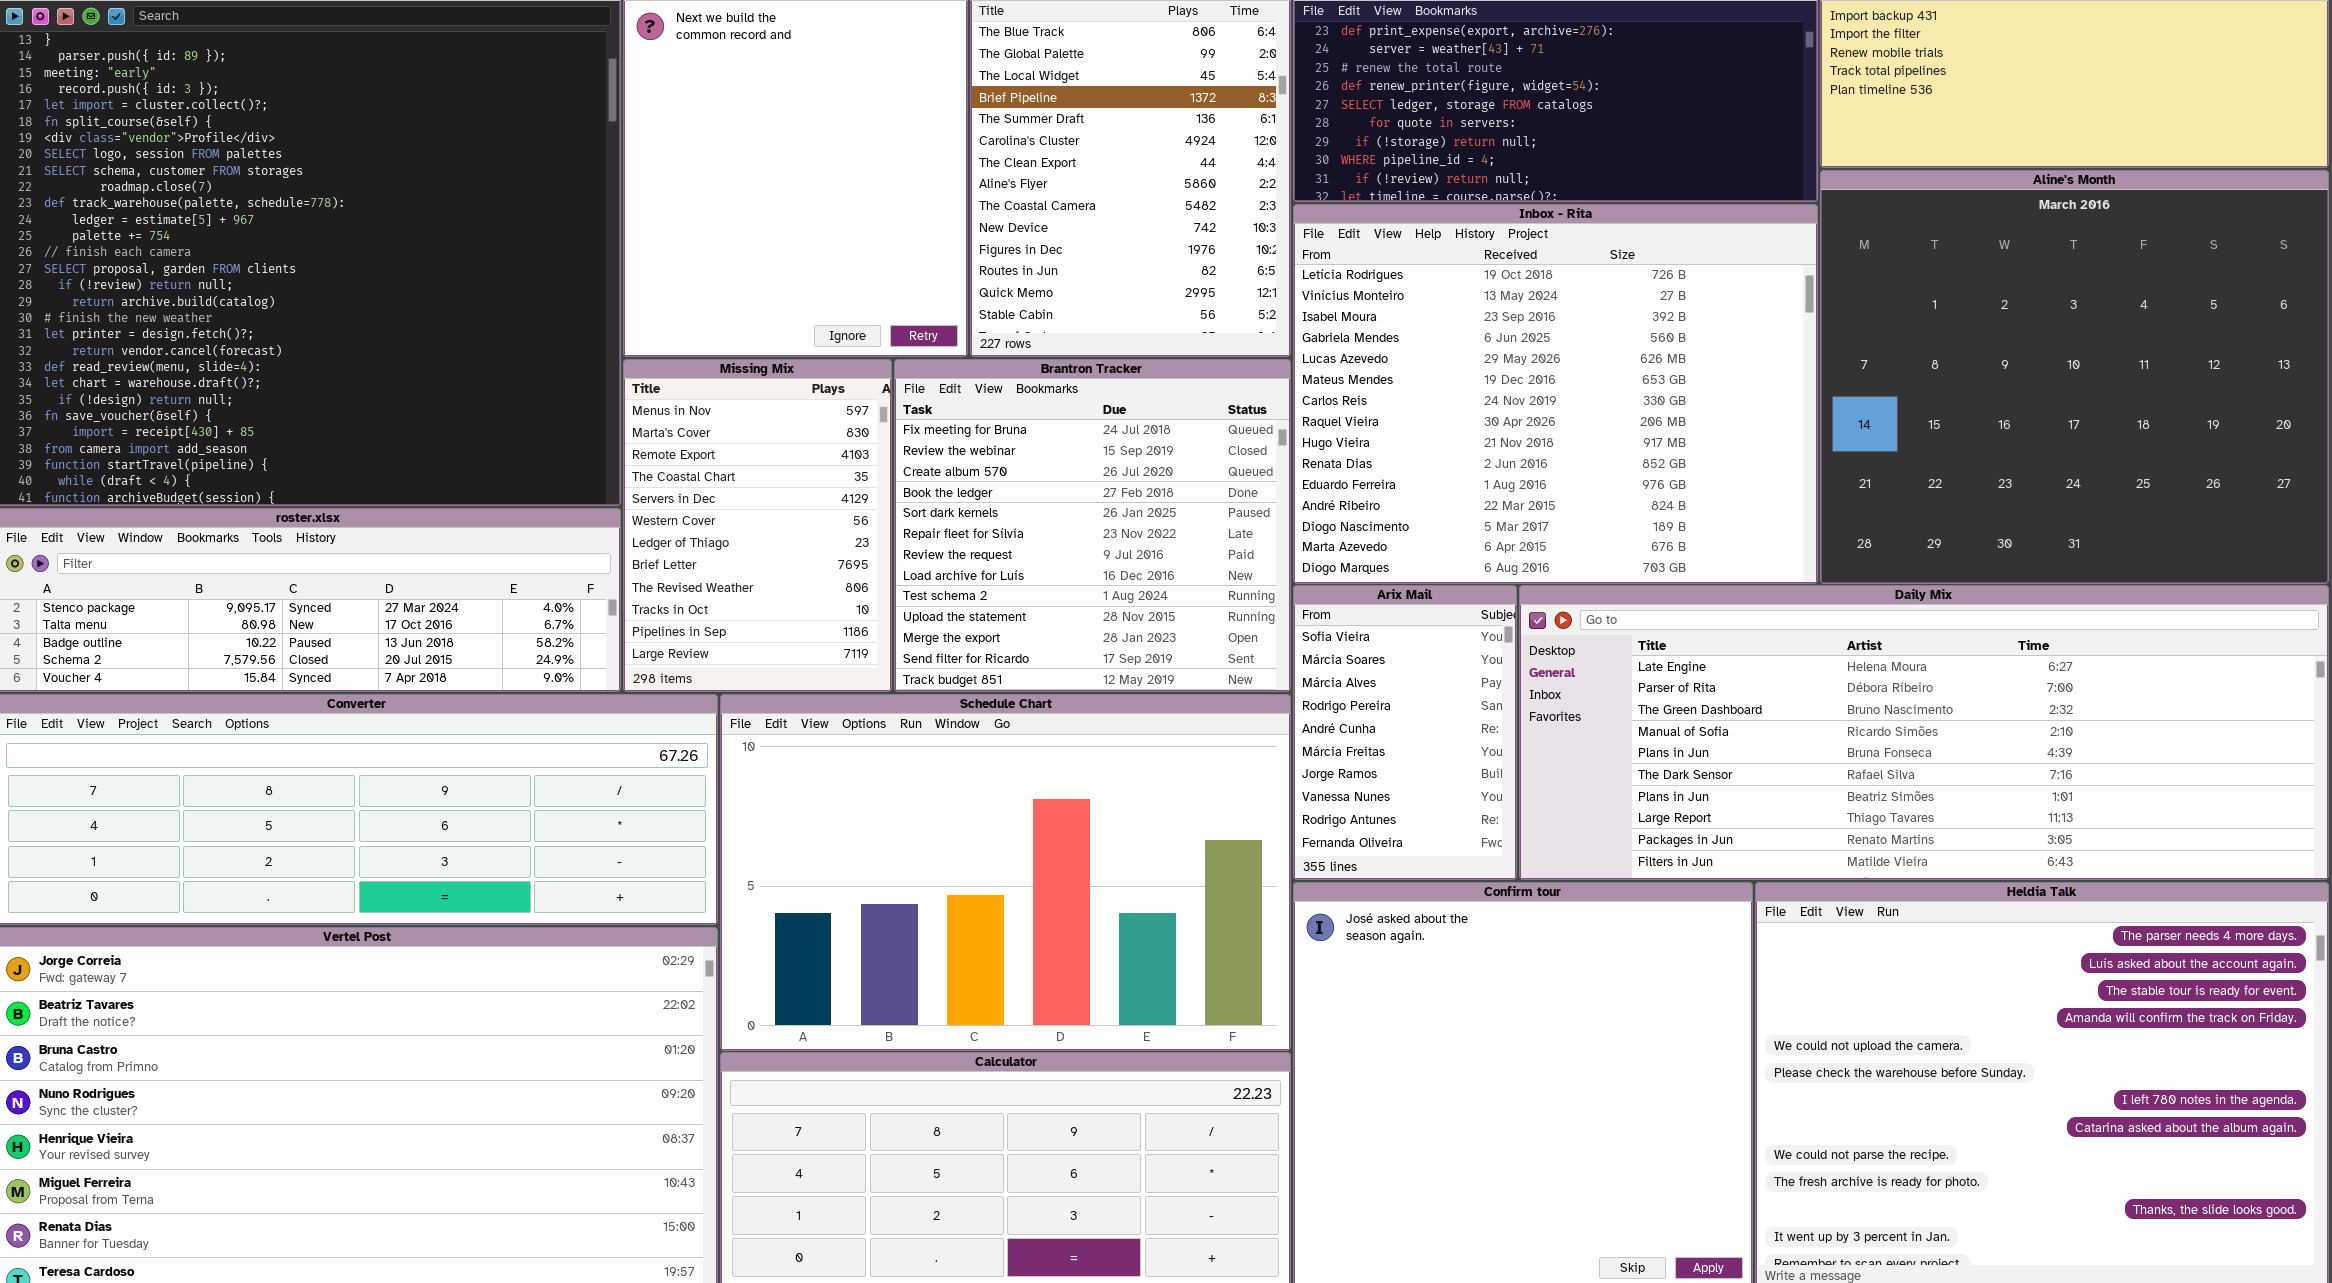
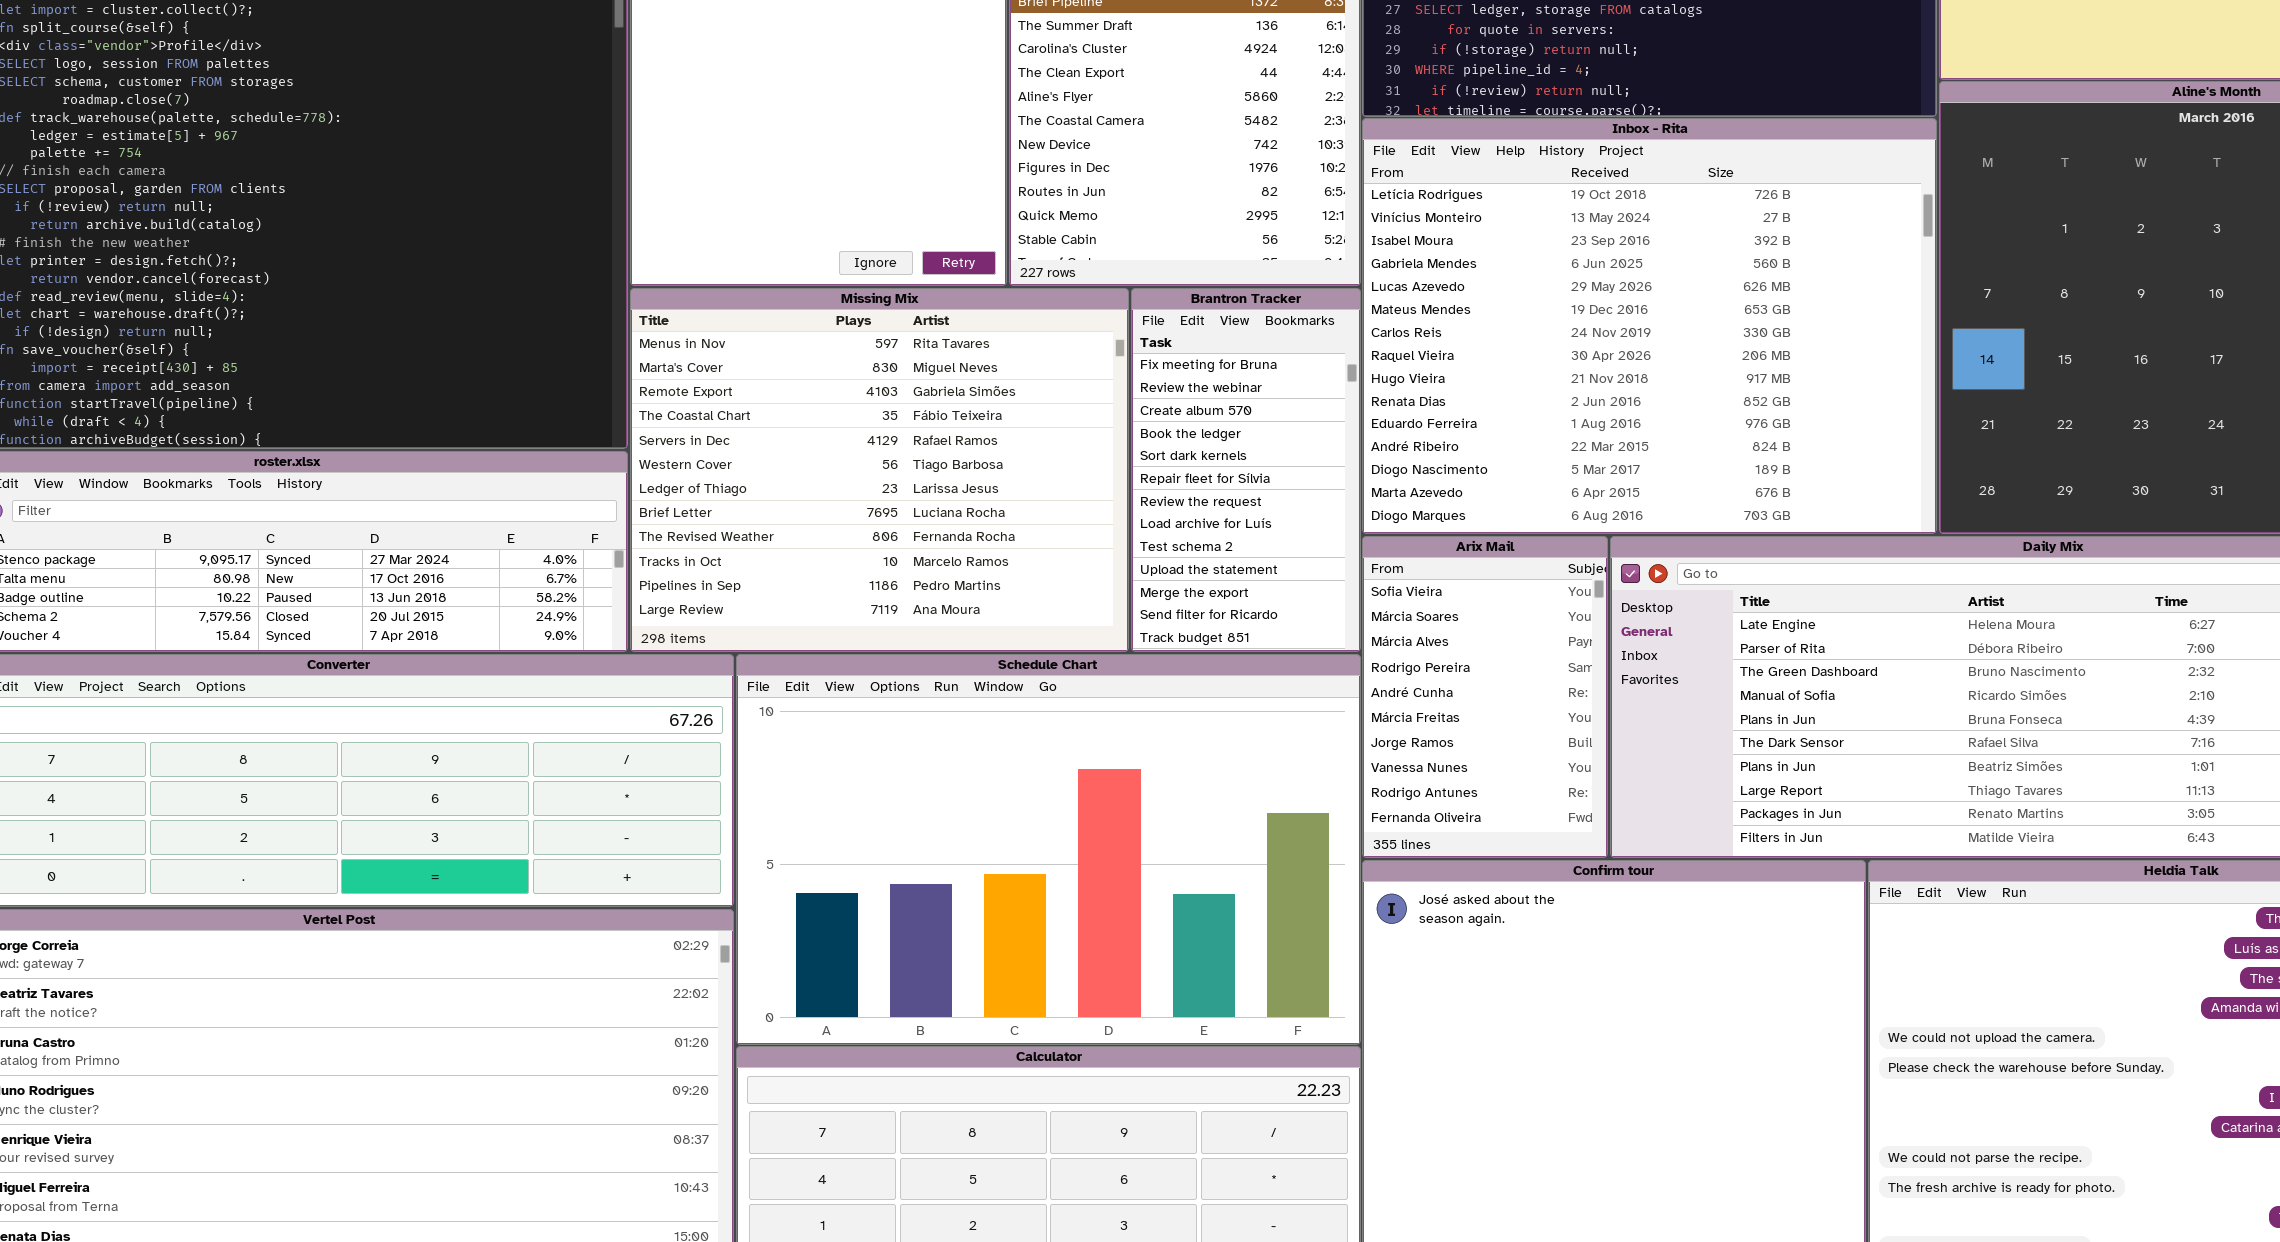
Missing Mix: [623,359,892,692] -> [630,288,1129,652], resized
Brantron Tracker: [894,359,1291,692] -> [1131,288,1361,652], resized

